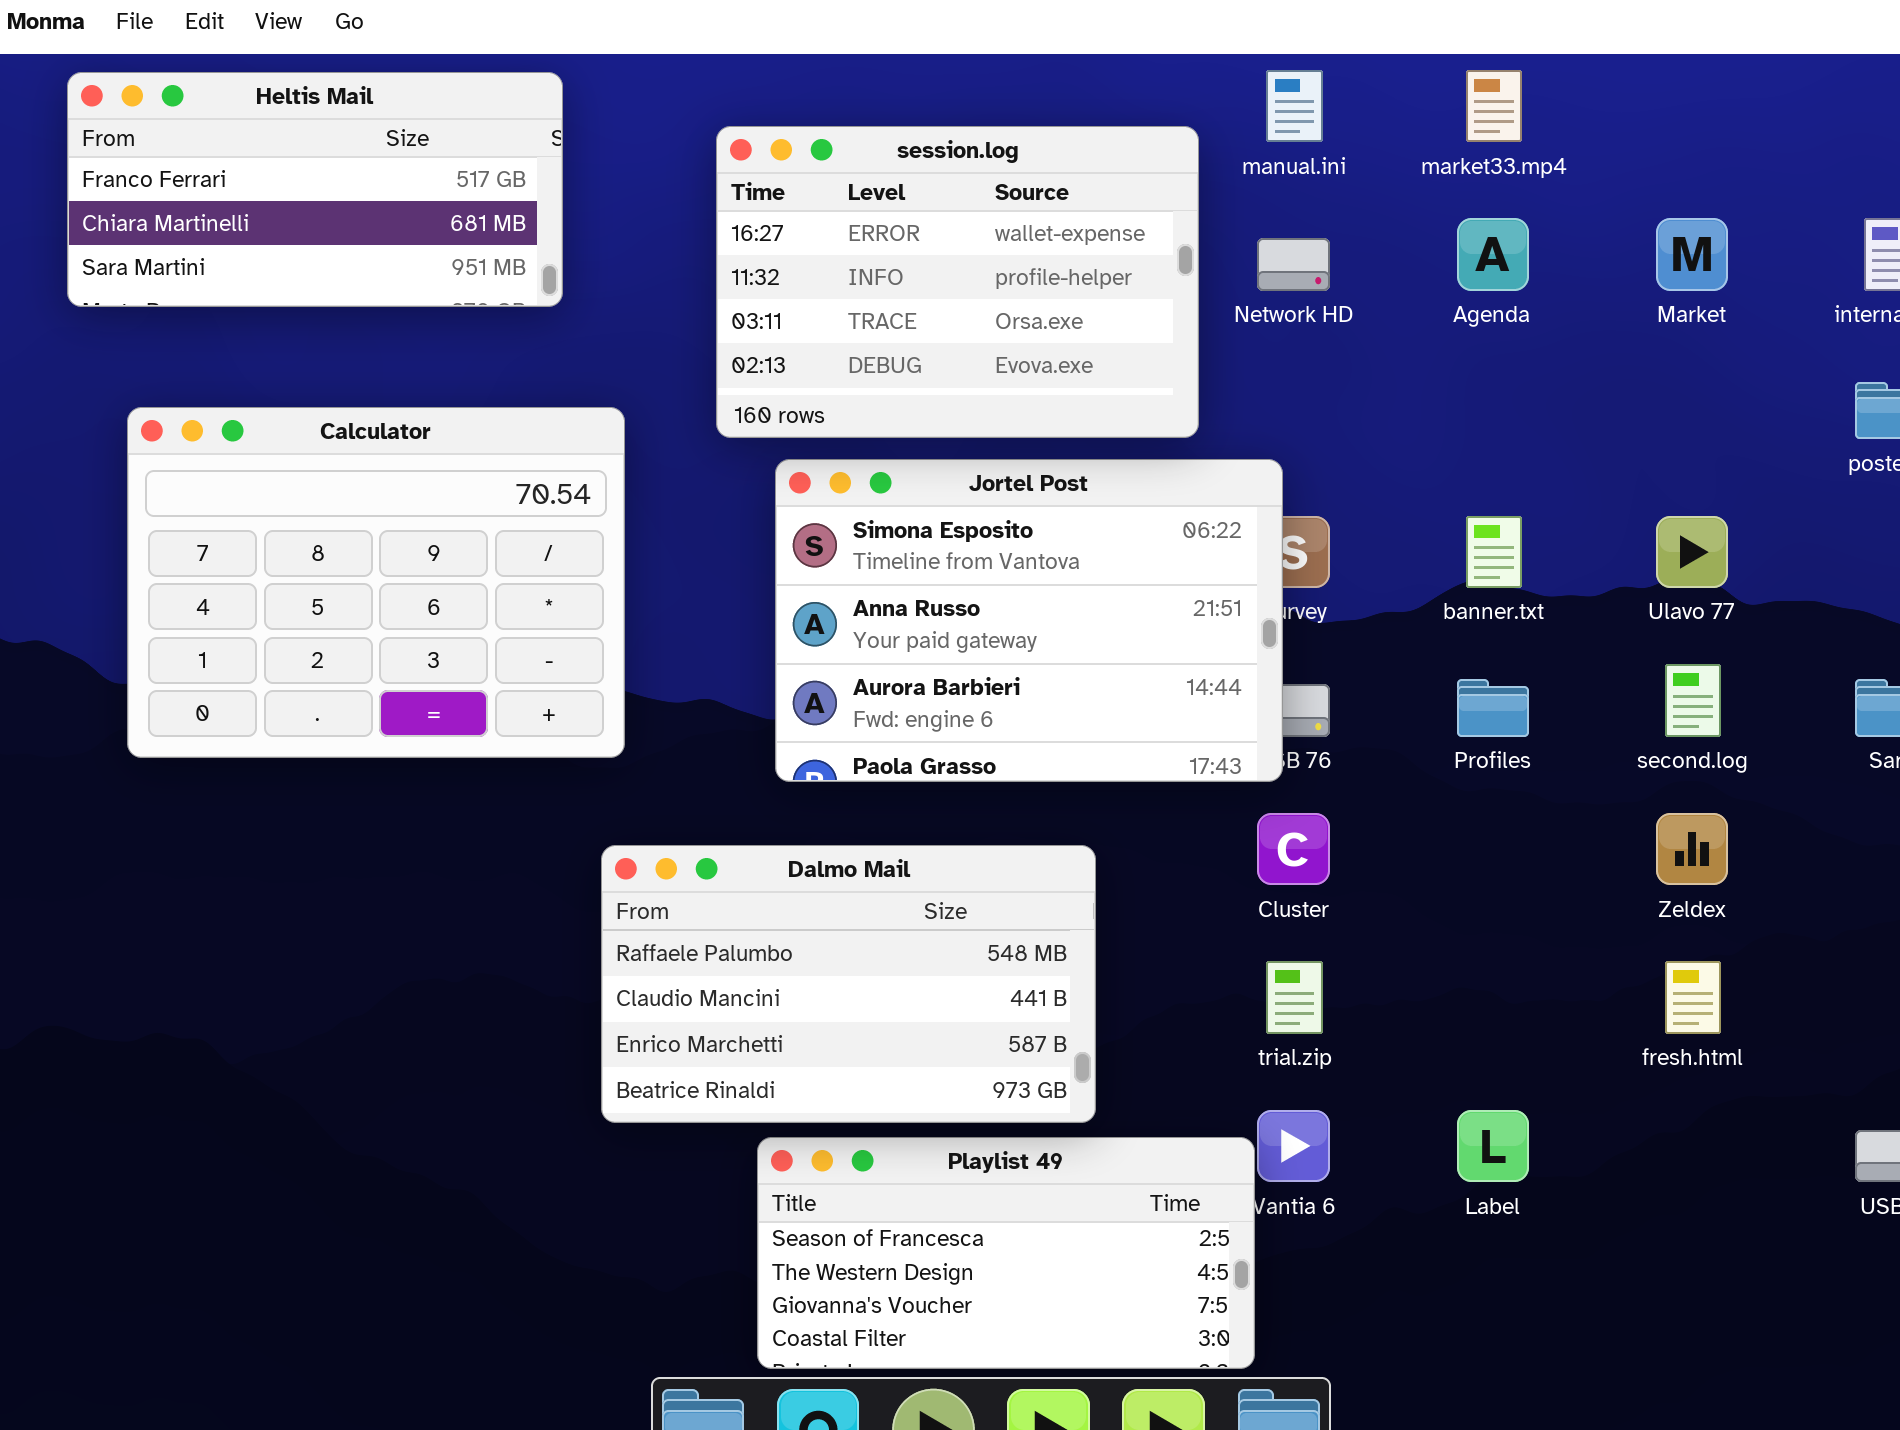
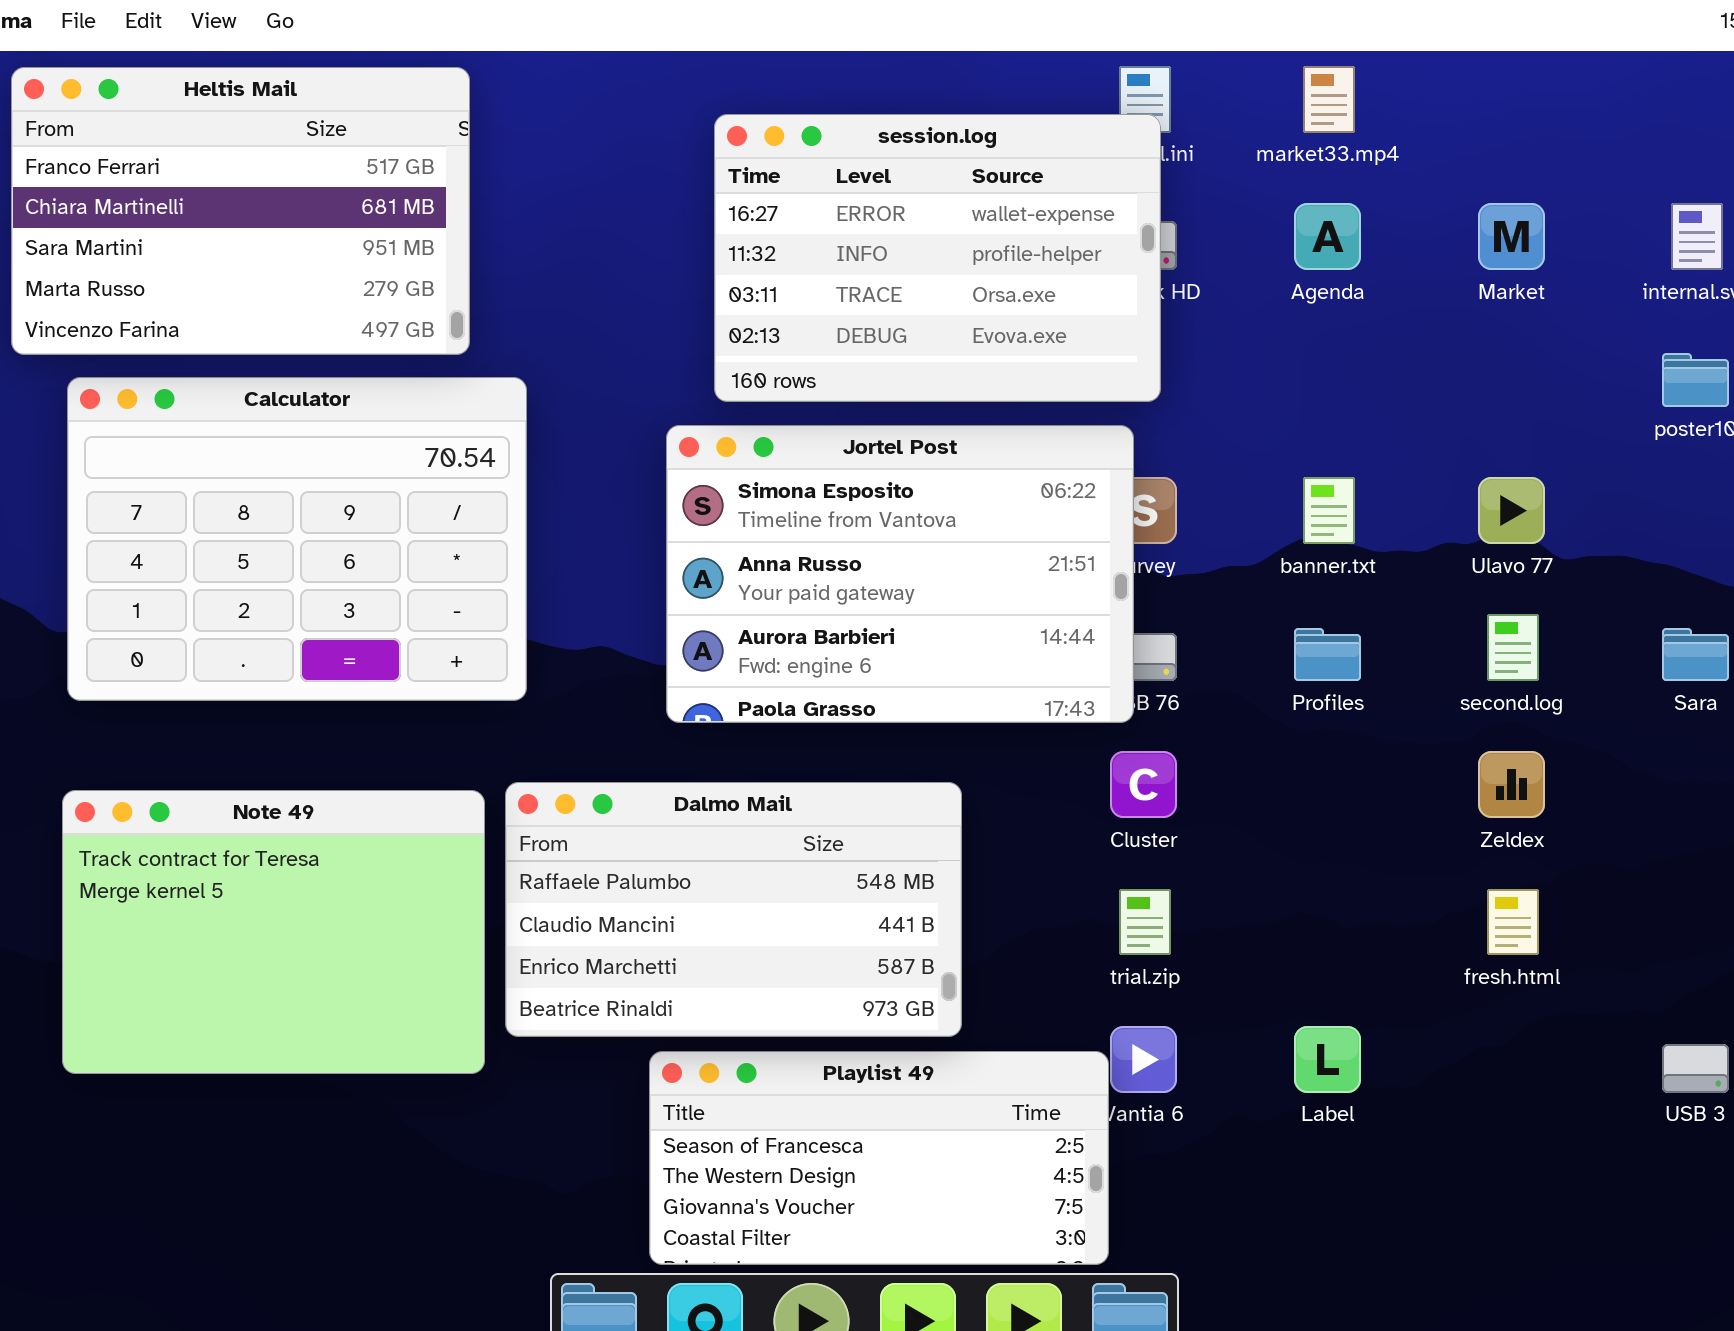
Heltis Mail: [67,72,563,307] -> [11,67,470,355], resized
session.log: [716,126,1199,438] -> [714,114,1161,402], moved
Note 49: none -> [62,790,485,1074], opened

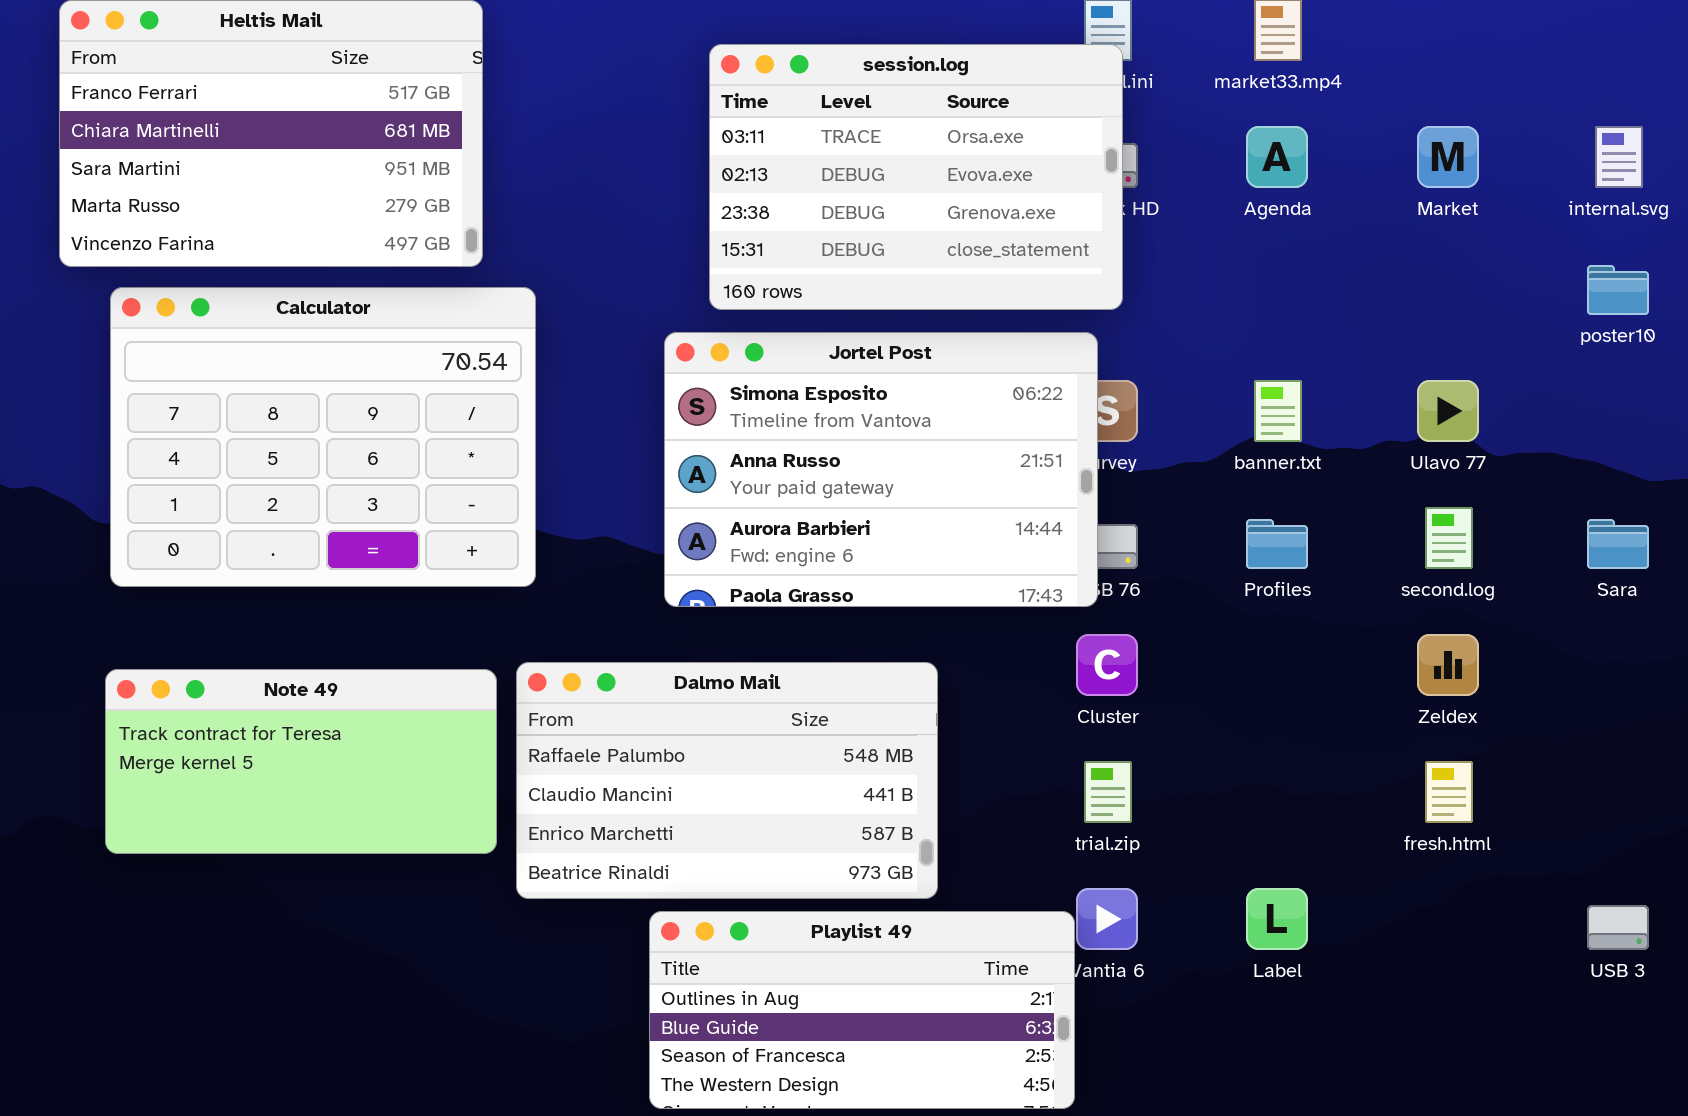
session.log: [714,114,1161,402] -> [709,44,1123,310], scrolled down 2 rows
Note 49: [62,790,485,1074] -> [105,669,497,854], resized
Playlist 49: [649,1051,1109,1265] -> [649,911,1075,1109], scrolled up 2 rows

